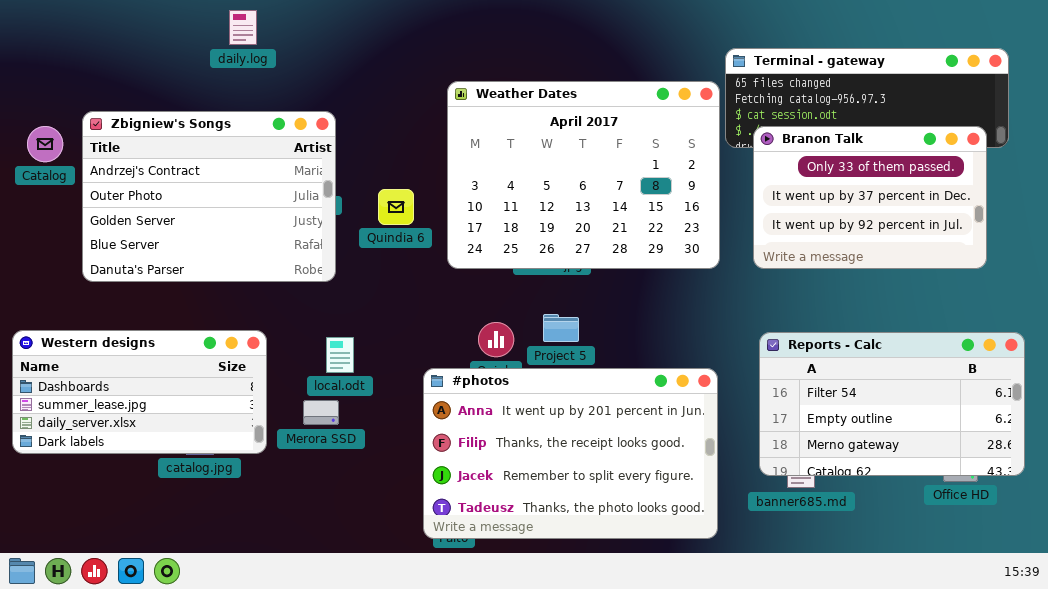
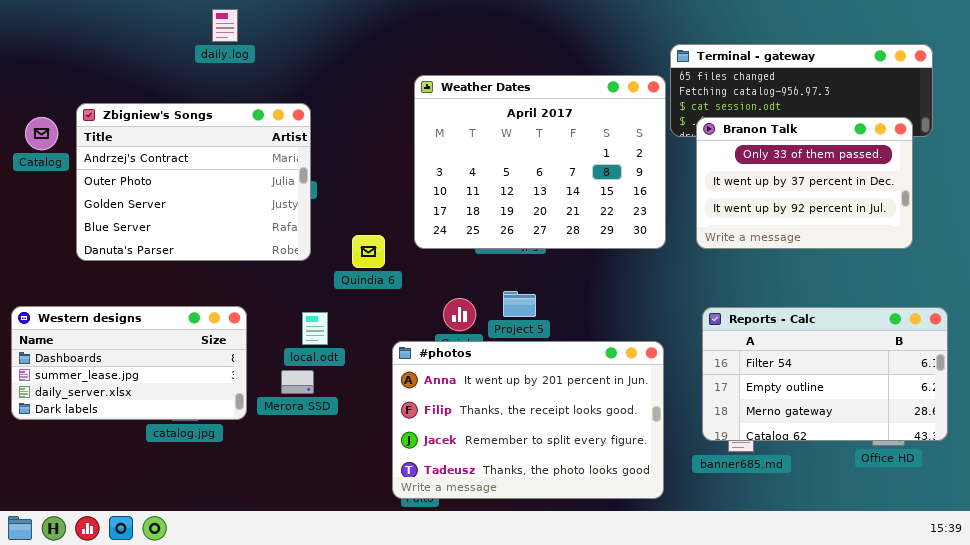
Quindia 6: [378,189,414,225] -> [352,235,385,268], moved

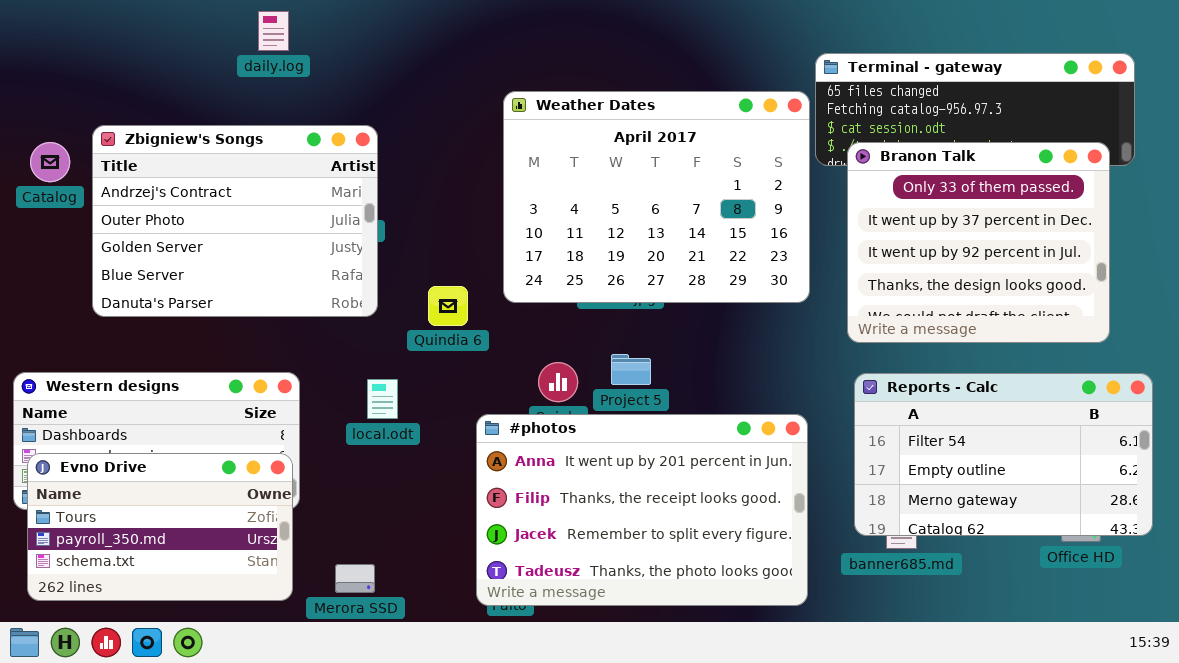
Branon Talk: [696,117,913,249] -> [847,142,1110,343], resized
Merora SSD: [281,370,314,394] -> [335,564,375,593], moved
Evno Drive: none -> [27,453,293,601], opened

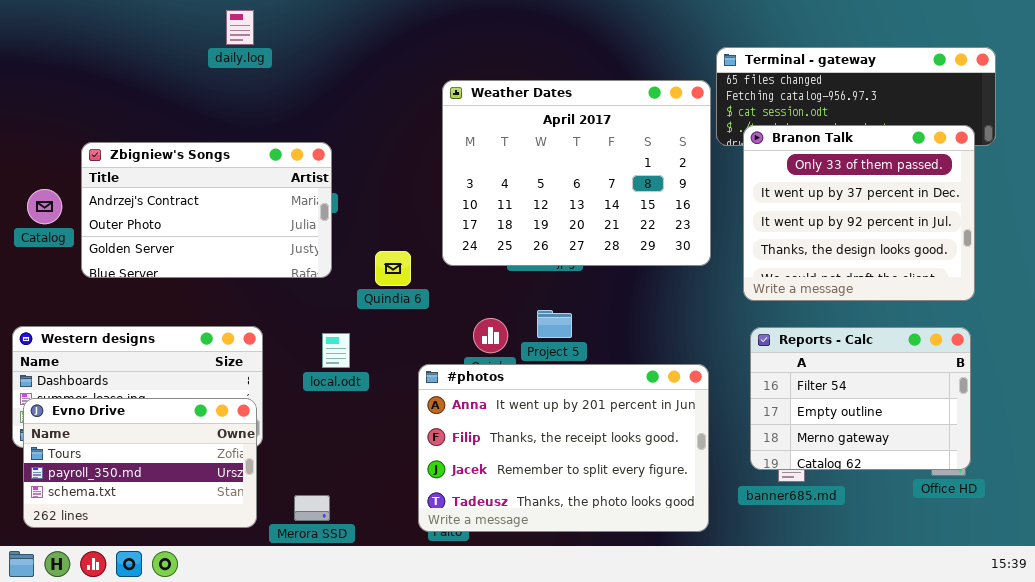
Zbigniew's Songs: [92,125,378,317] -> [81,142,332,278], resized
Catalog: [30,142,70,182] -> [27,189,62,224], moved
Reports - Calc: [854,373,1153,536] -> [750,327,971,470], resized

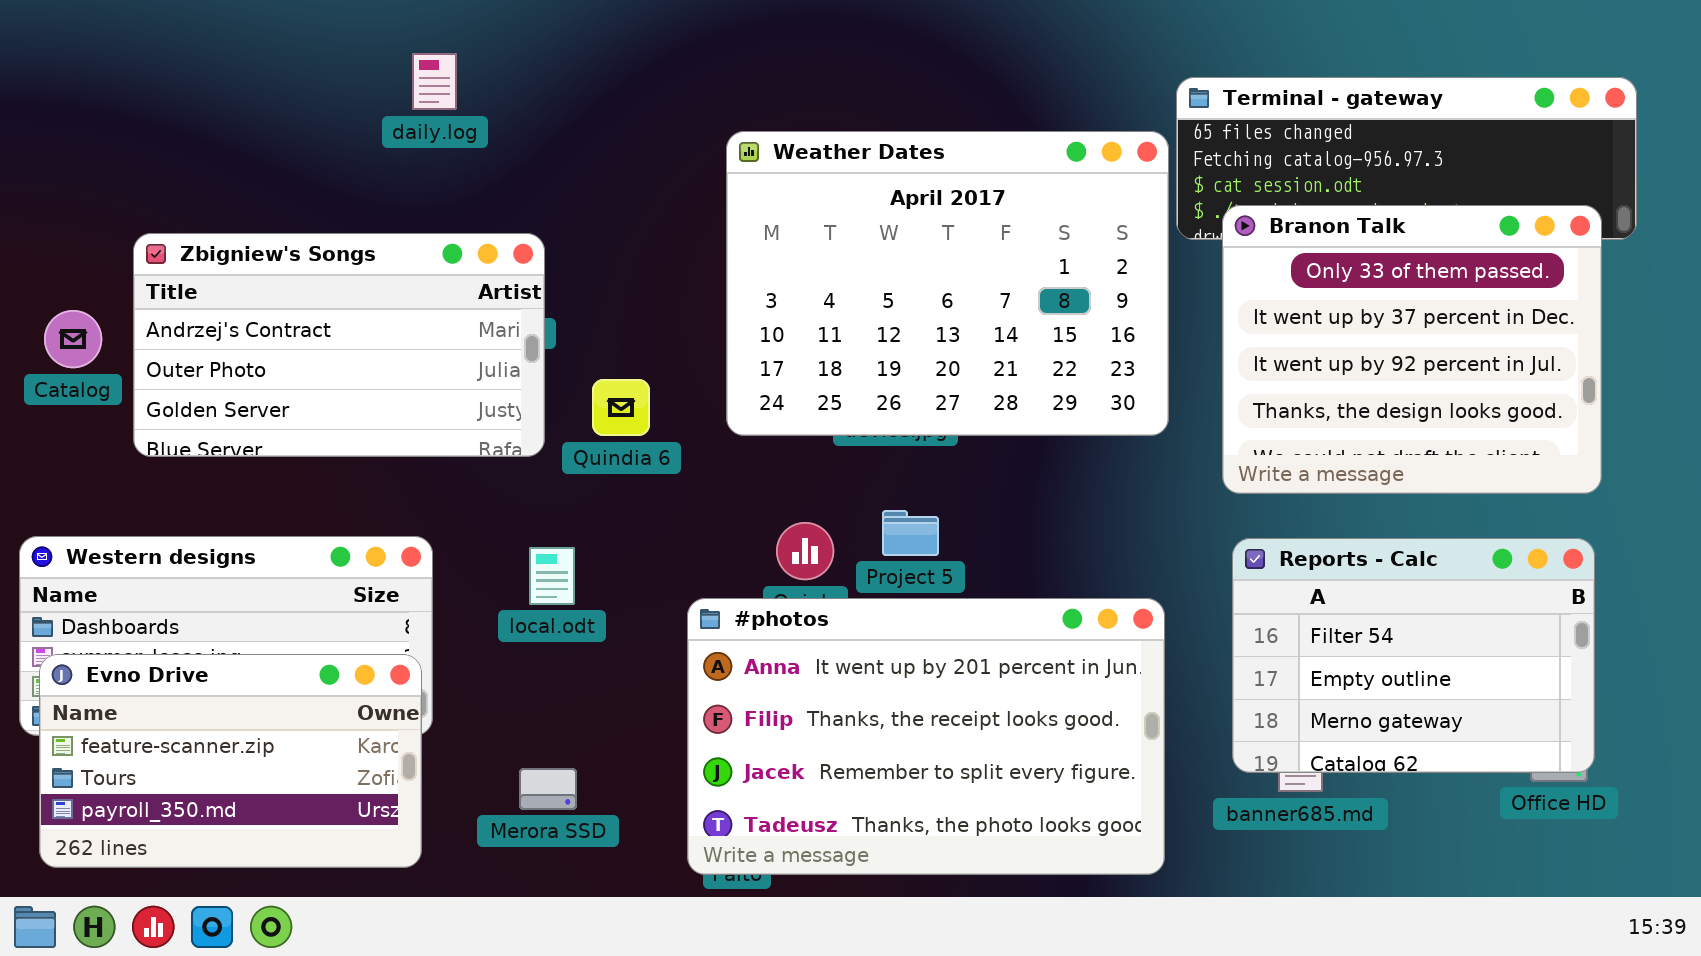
daily.log: [226,10,254,45] -> [412,53,457,110], moved
Quindia 6: [375,251,411,286] -> [592,379,650,436], moved
Evno Drive: [23,398,257,528] -> [39,654,422,868], scrolled up 1 row
Merora SSD: [294,495,330,521] -> [519,768,577,810], moved

